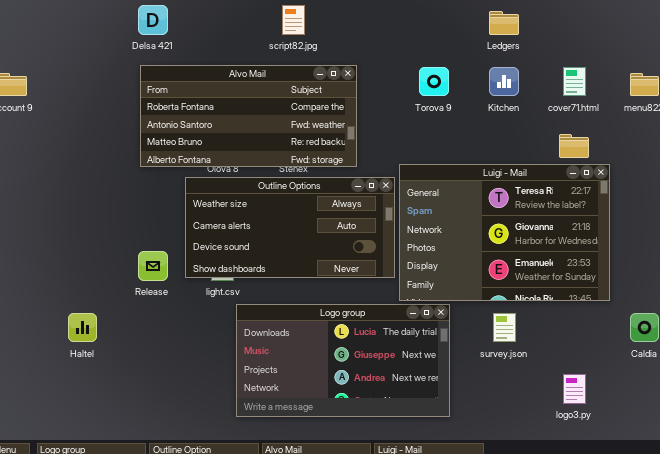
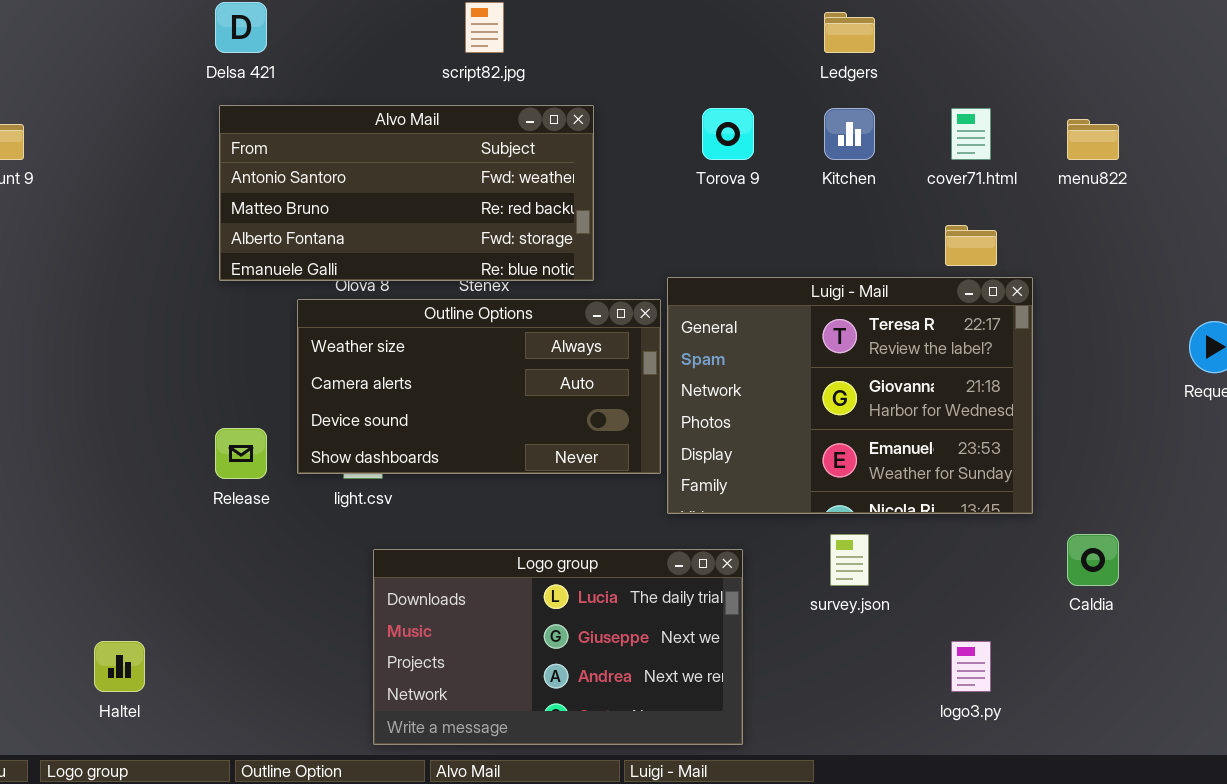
Alvo Mail: [140,65,357,167] -> [219,105,594,281], scrolled down 1 row
Logo group: [236,304,450,417] -> [373,549,743,745], moved
Haltel: [68,313,97,342] -> [94,641,145,692], moved

